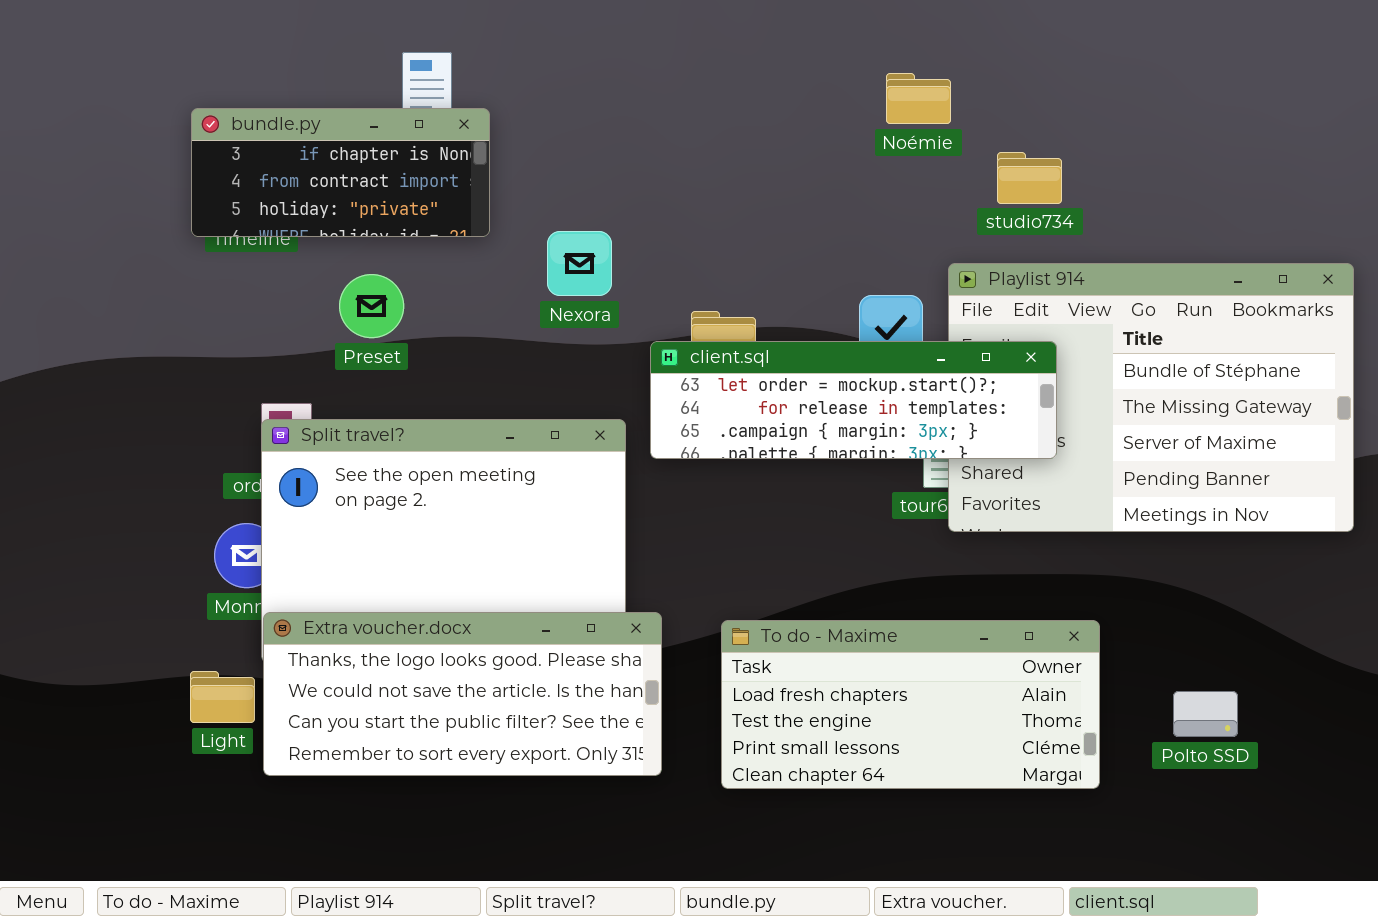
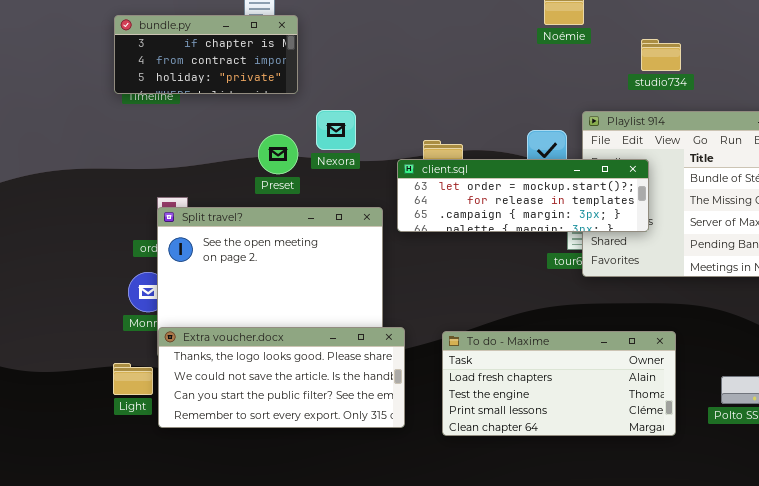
studio734: [997,152,1062,204] -> [641,39,681,71], moved
Nexora: [547,231,612,296] -> [316,110,356,150], moved
Preset: [339,274,404,338] -> [258,134,298,174], moved

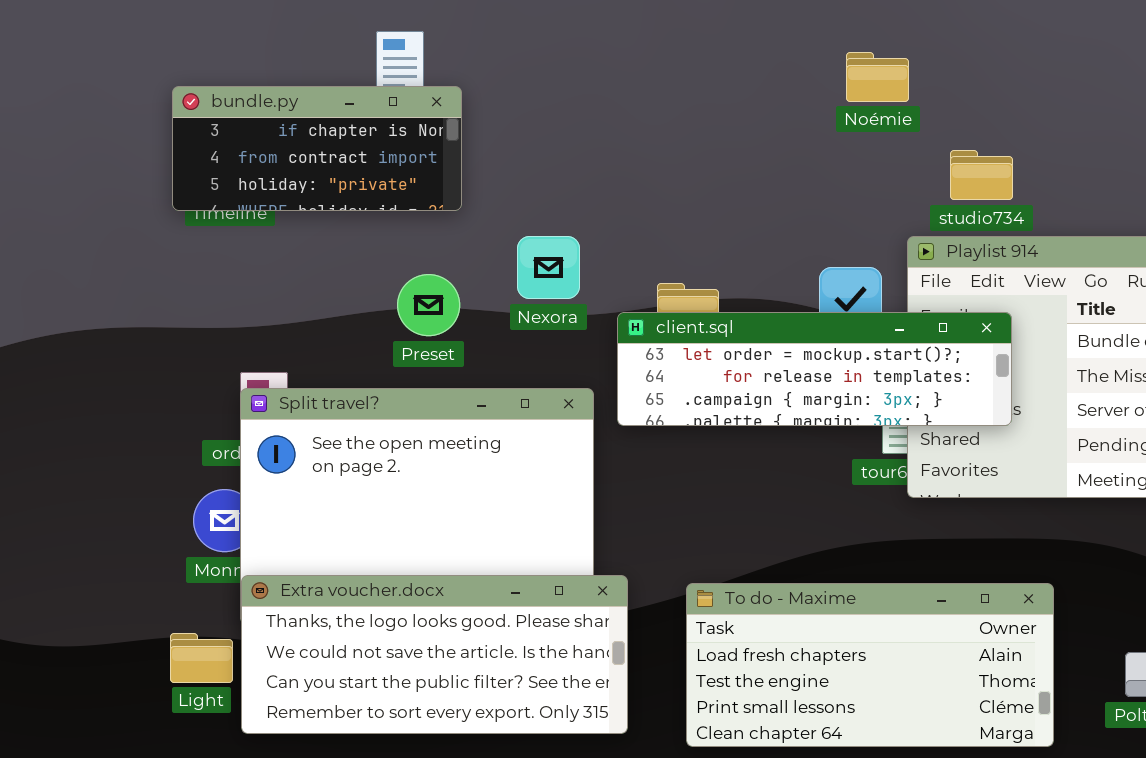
studio734: [641,39,681,71] -> [950,150,1013,200], moved
Nexora: [316,110,356,150] -> [517,236,580,299], moved

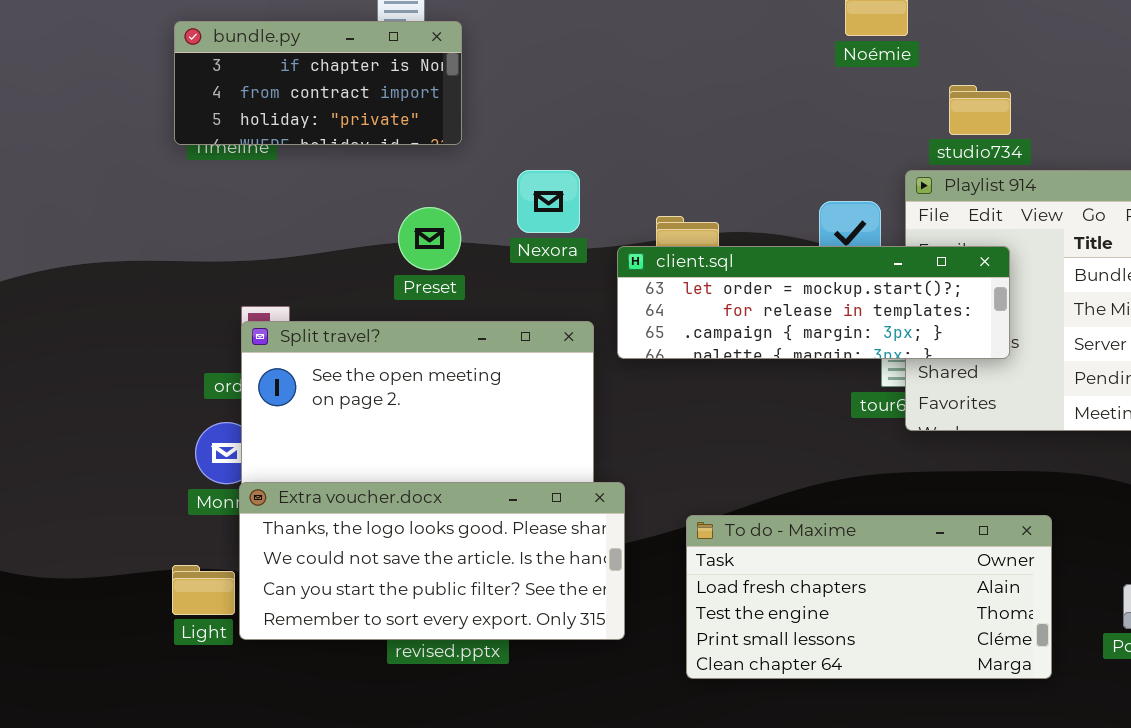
Extra voucher.docx: [241,575,628,734] -> [239,482,625,640], moved

